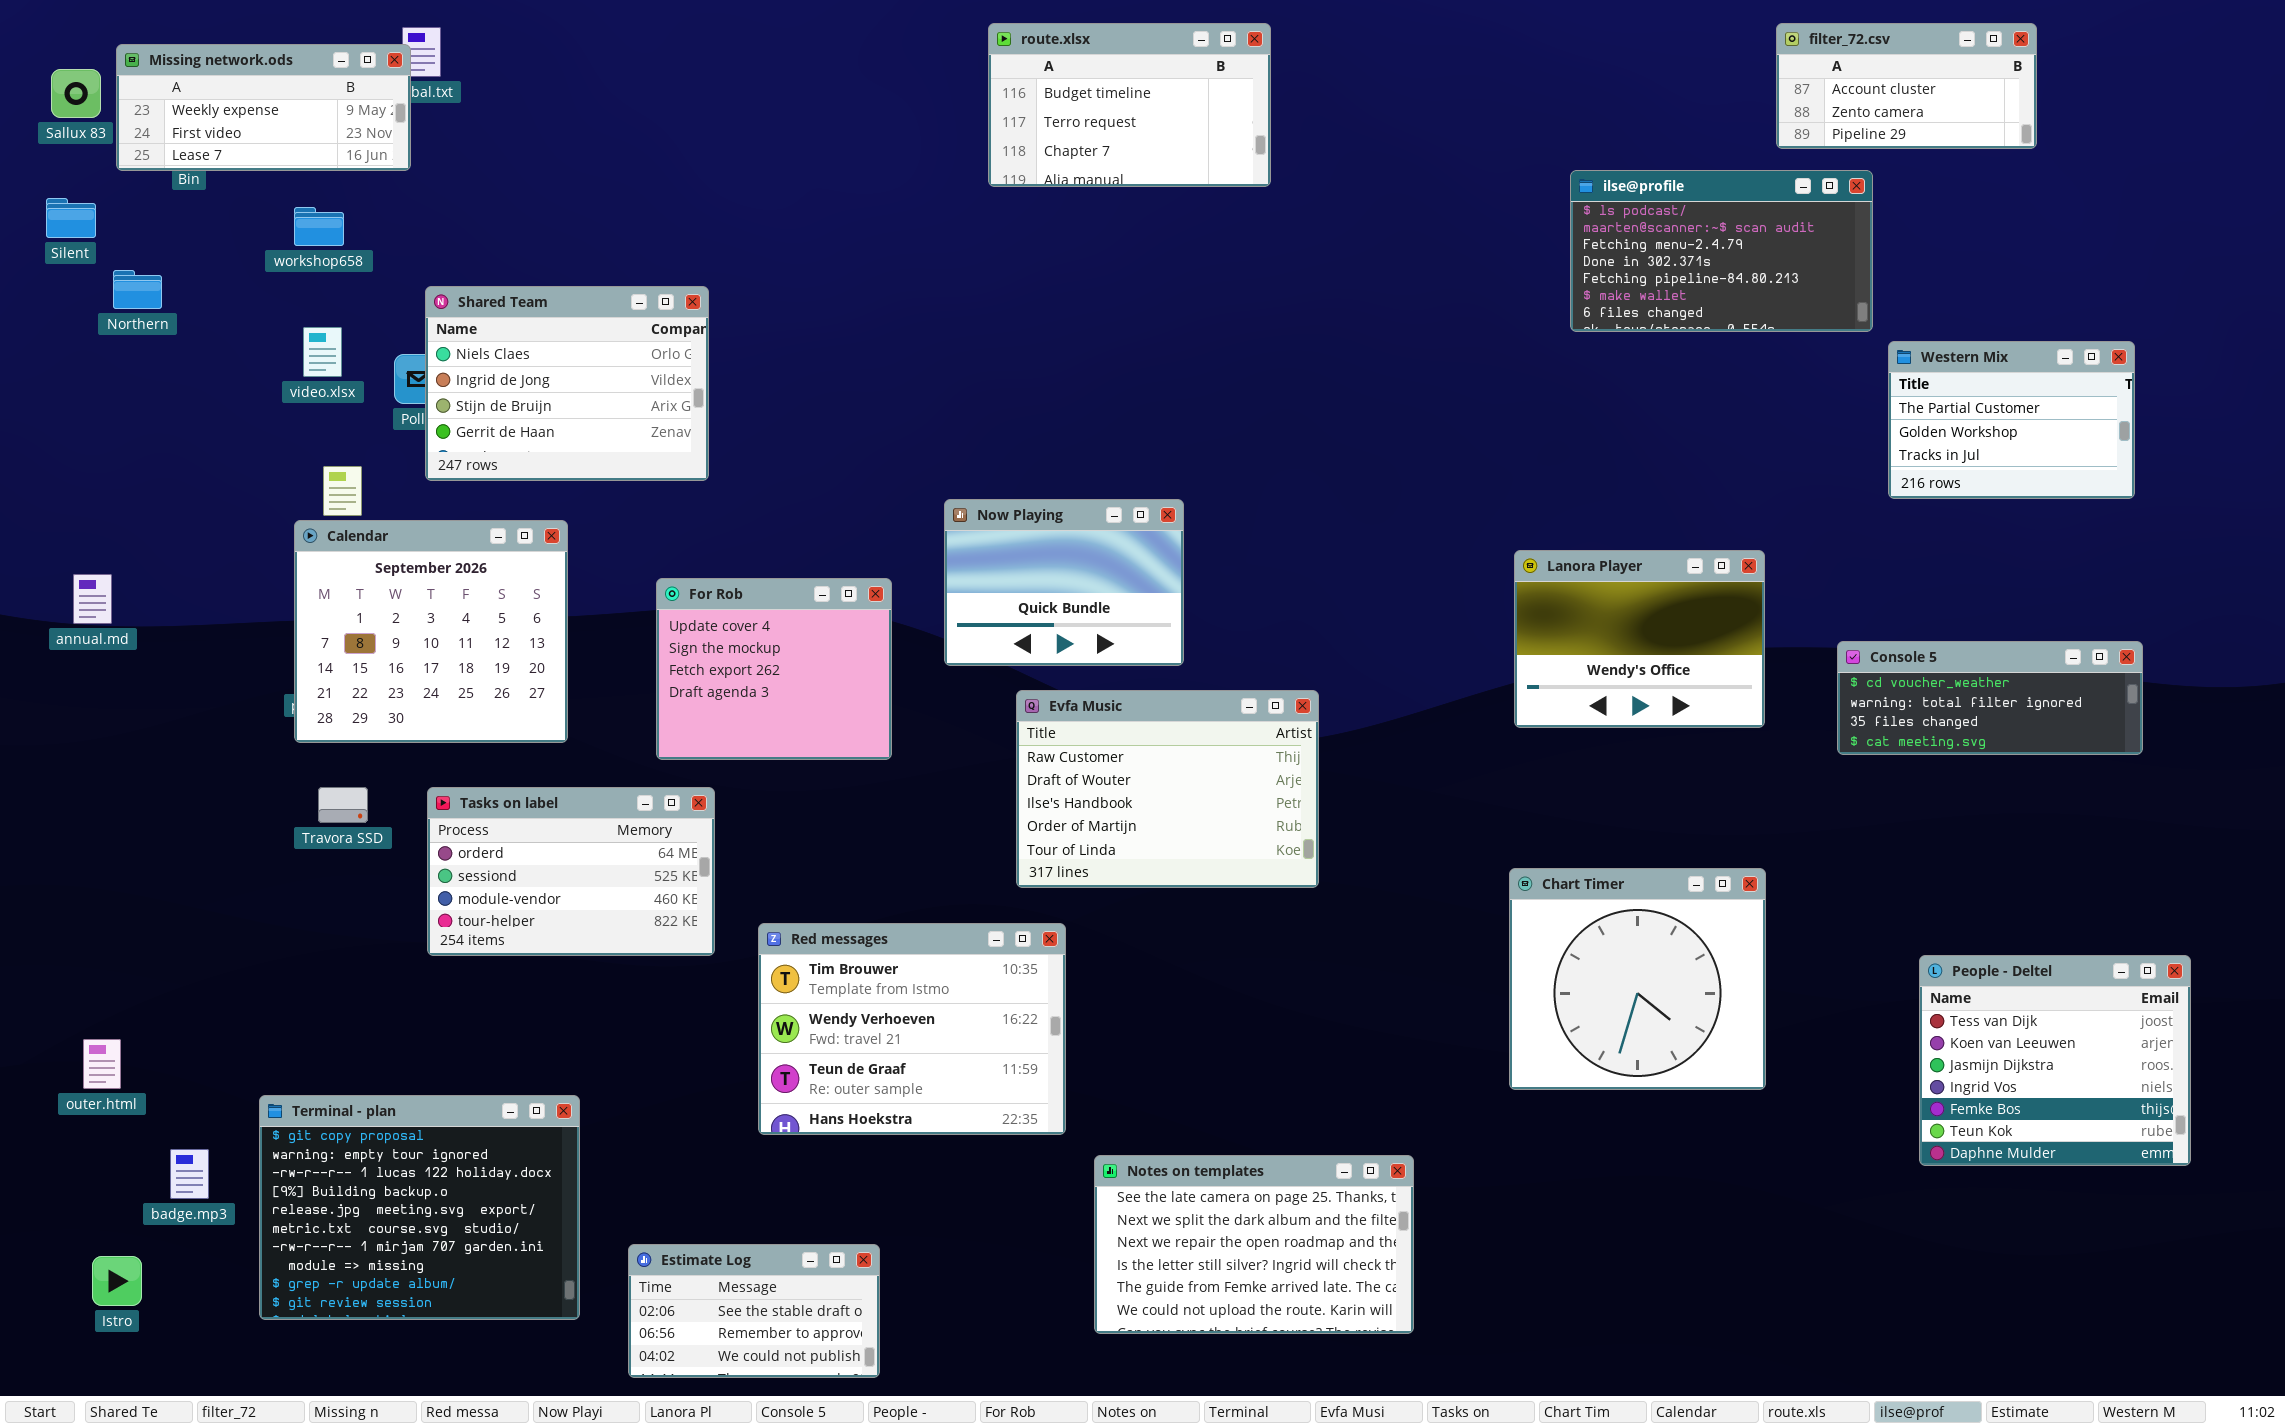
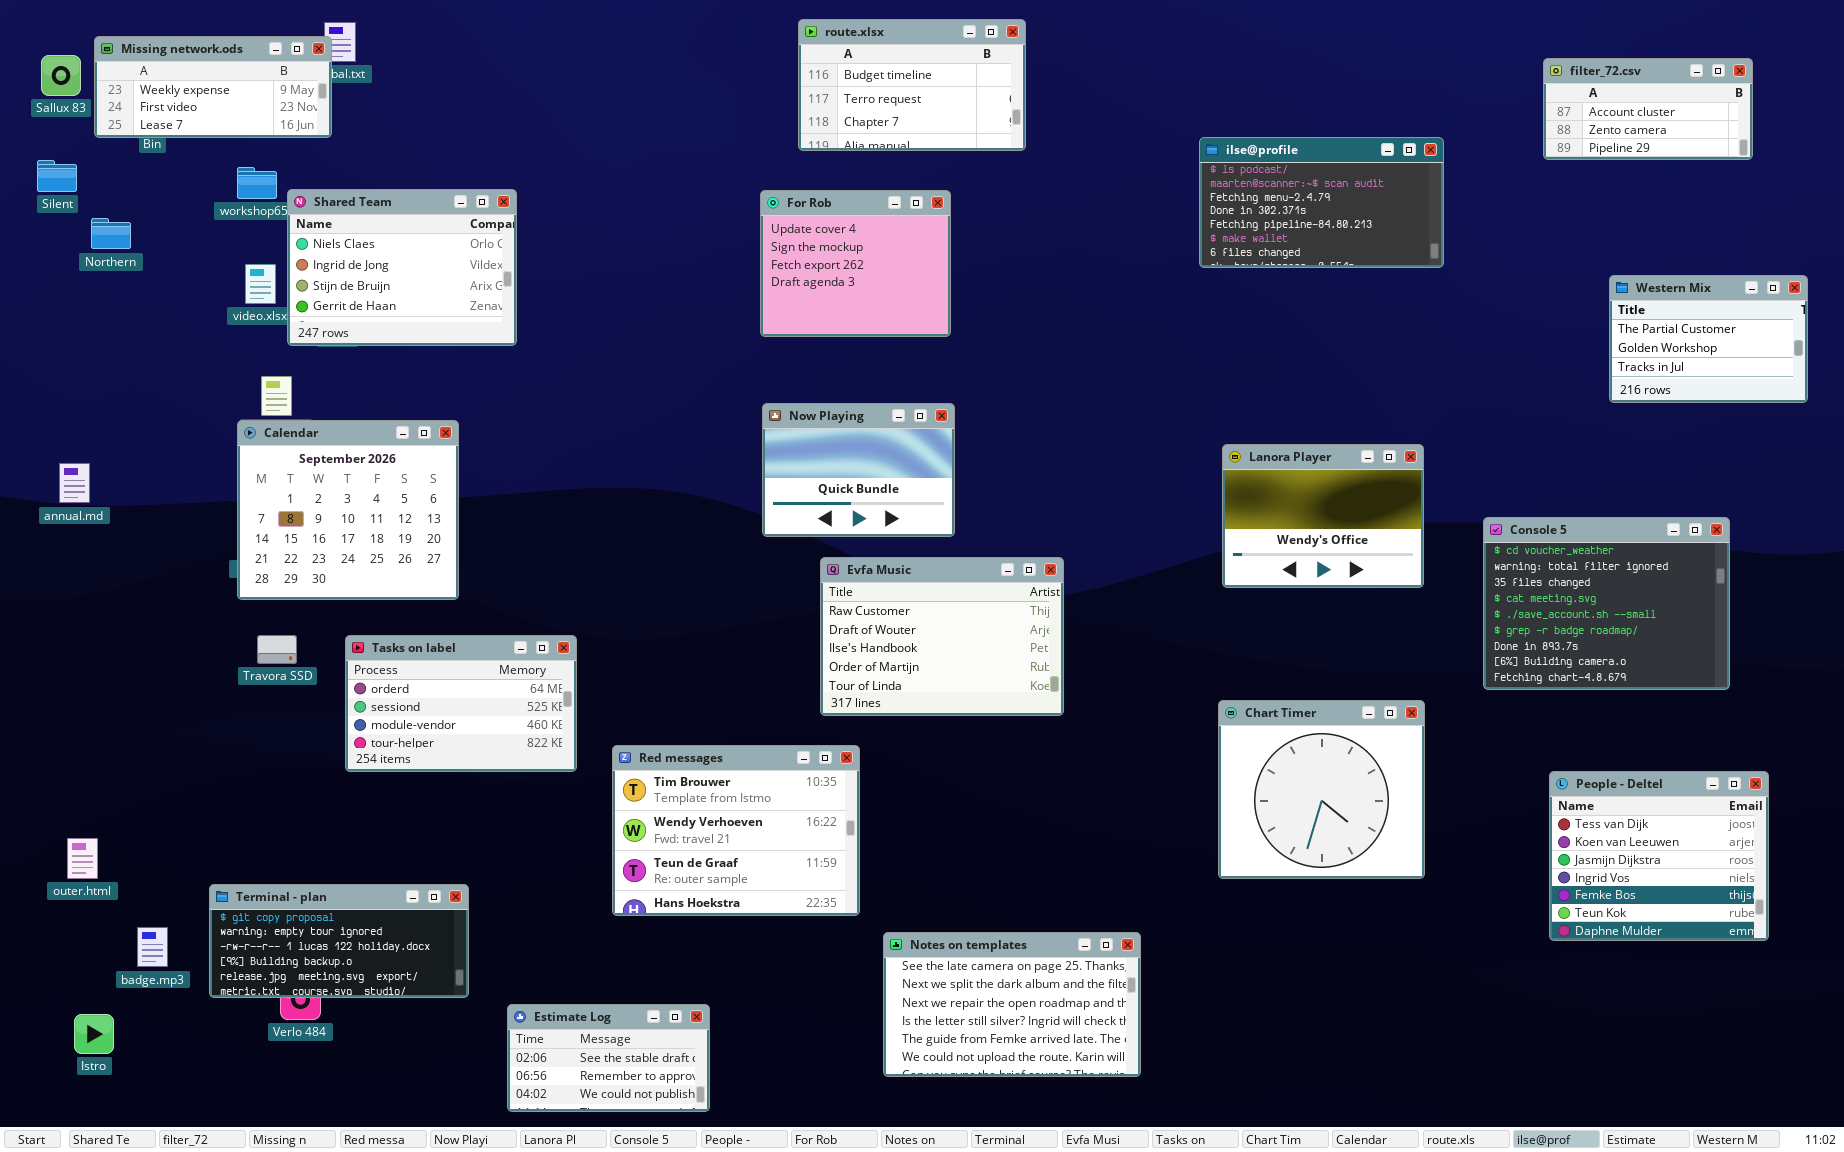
filter_72.csv: [1776,23,2037,149] -> [1543,58,1753,160], moved
ilse@profile: [1570,170,1873,332] -> [1199,137,1444,268], moved
Shared Team: [425,286,709,481] -> [287,189,517,346], moved
Western Mix: [1888,341,2135,499] -> [1609,275,1808,403], moved
For Rob: [656,578,892,760] -> [760,190,951,337], moved
Console 5: [1837,641,2143,755] -> [1483,517,1730,690], resized
Terminal - plan: [259,1095,580,1320] -> [209,884,469,998], resized

